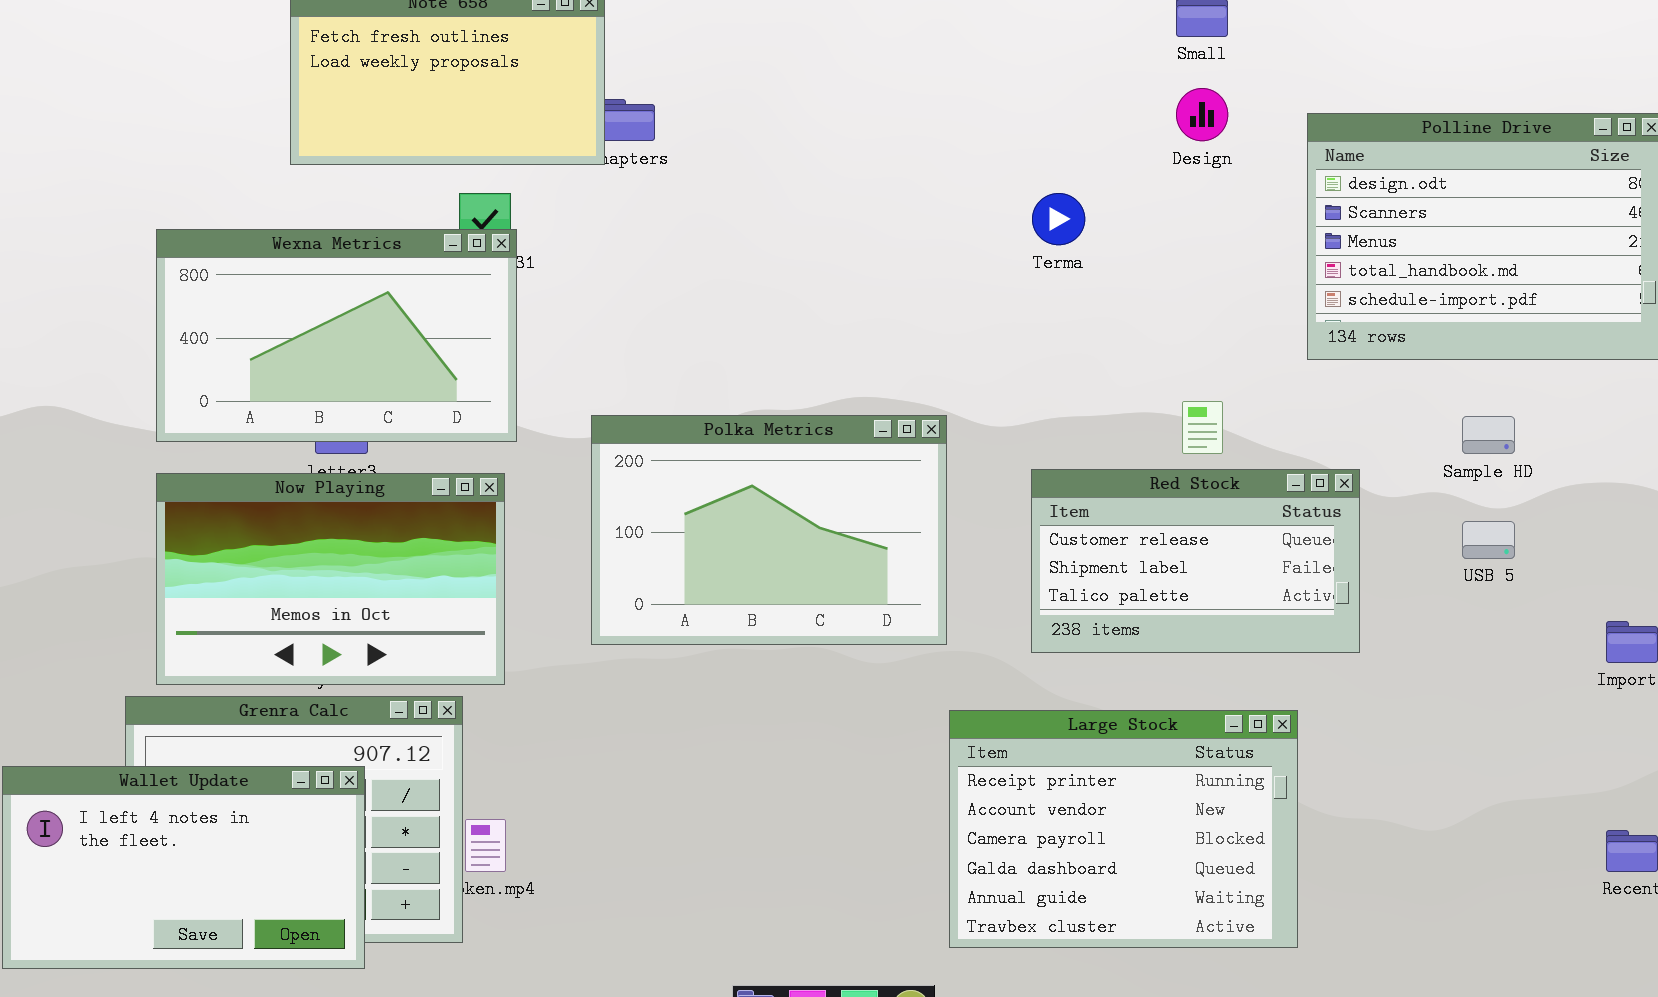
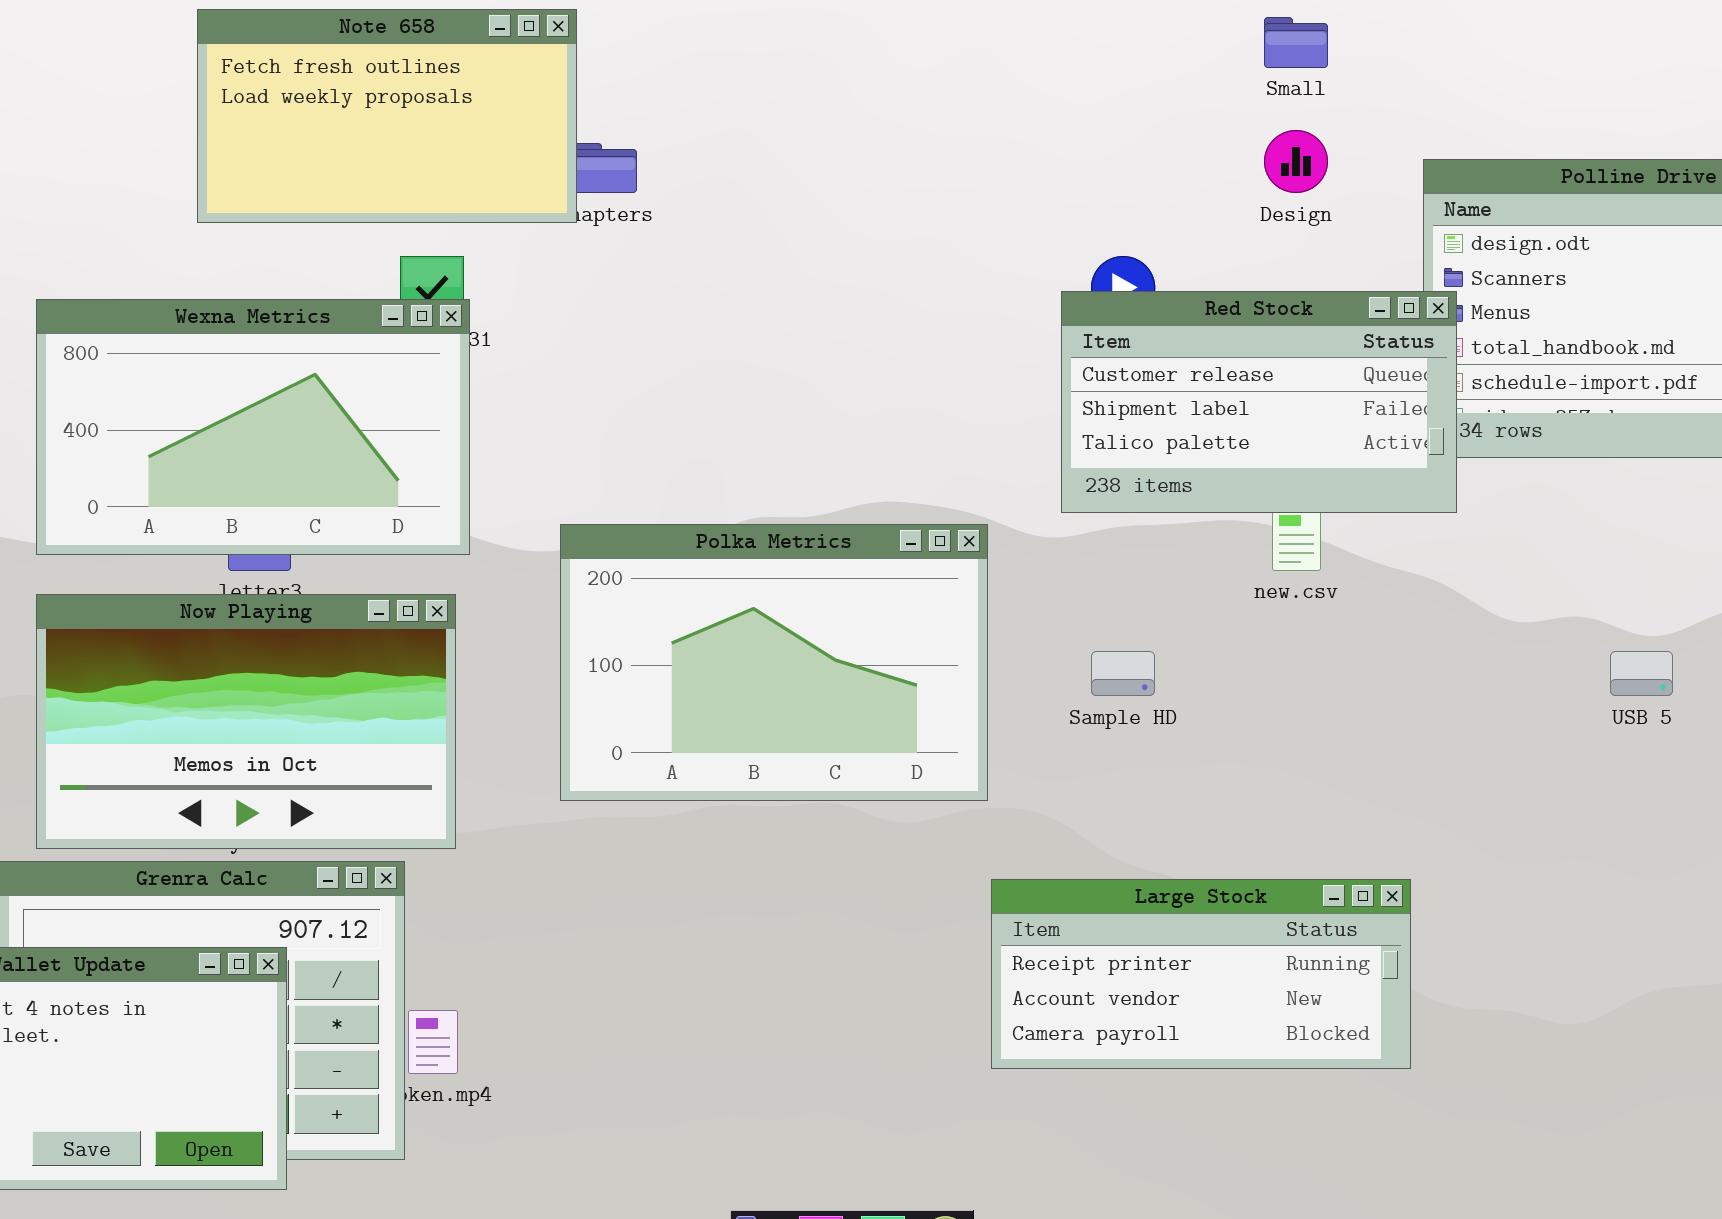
Sample HD: [1462,416,1515,454] -> [1091,651,1155,696], moved
Red Stock: [1031,469,1360,653] -> [1061,291,1457,513], moved
Large Stock: [949,710,1298,948] -> [991,879,1411,1069], resized

